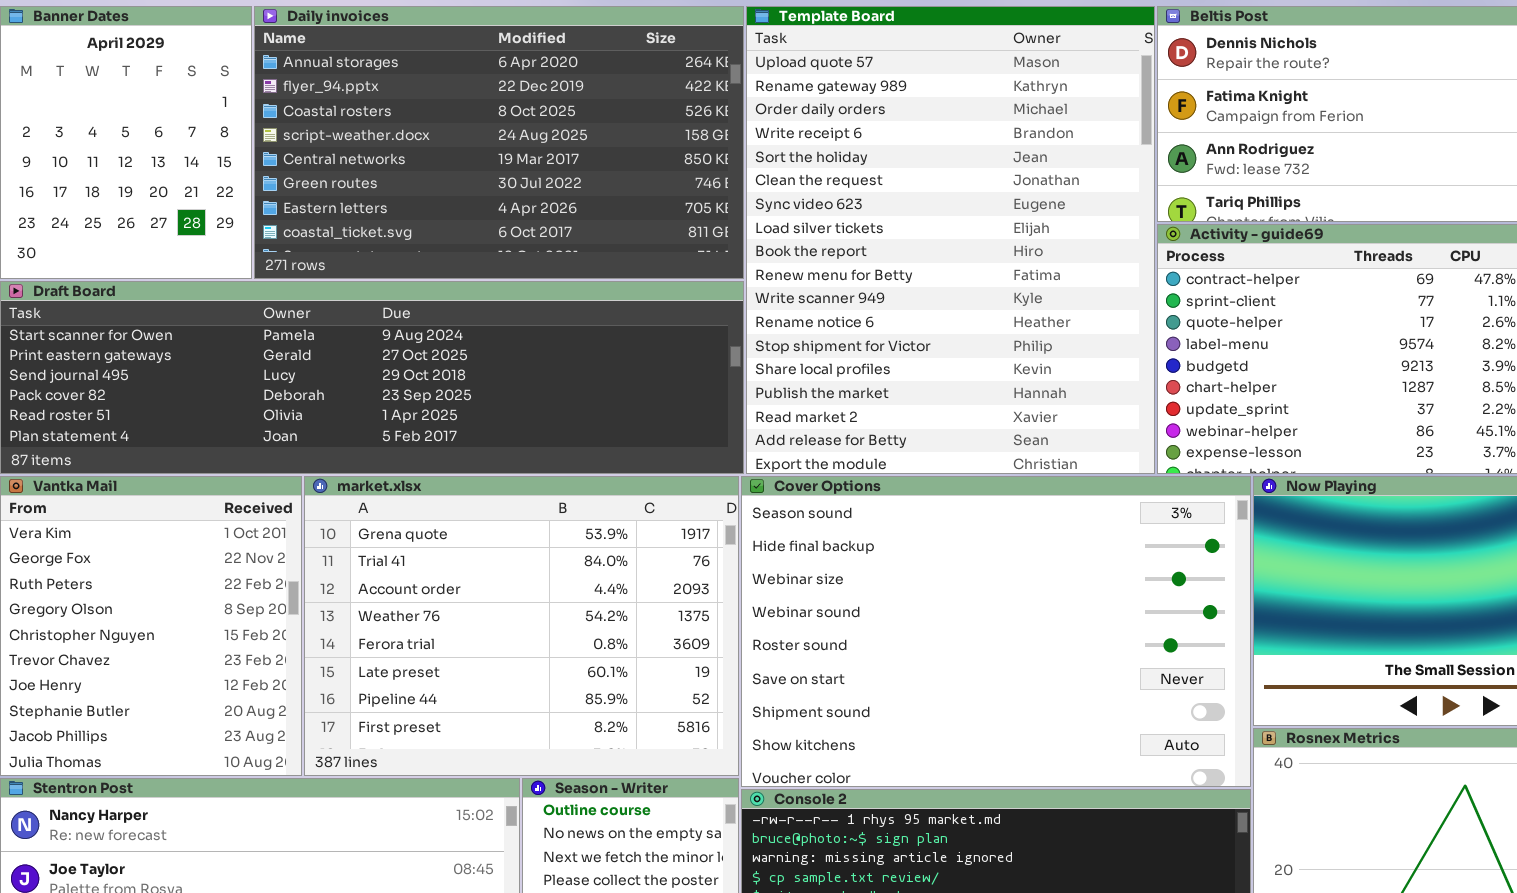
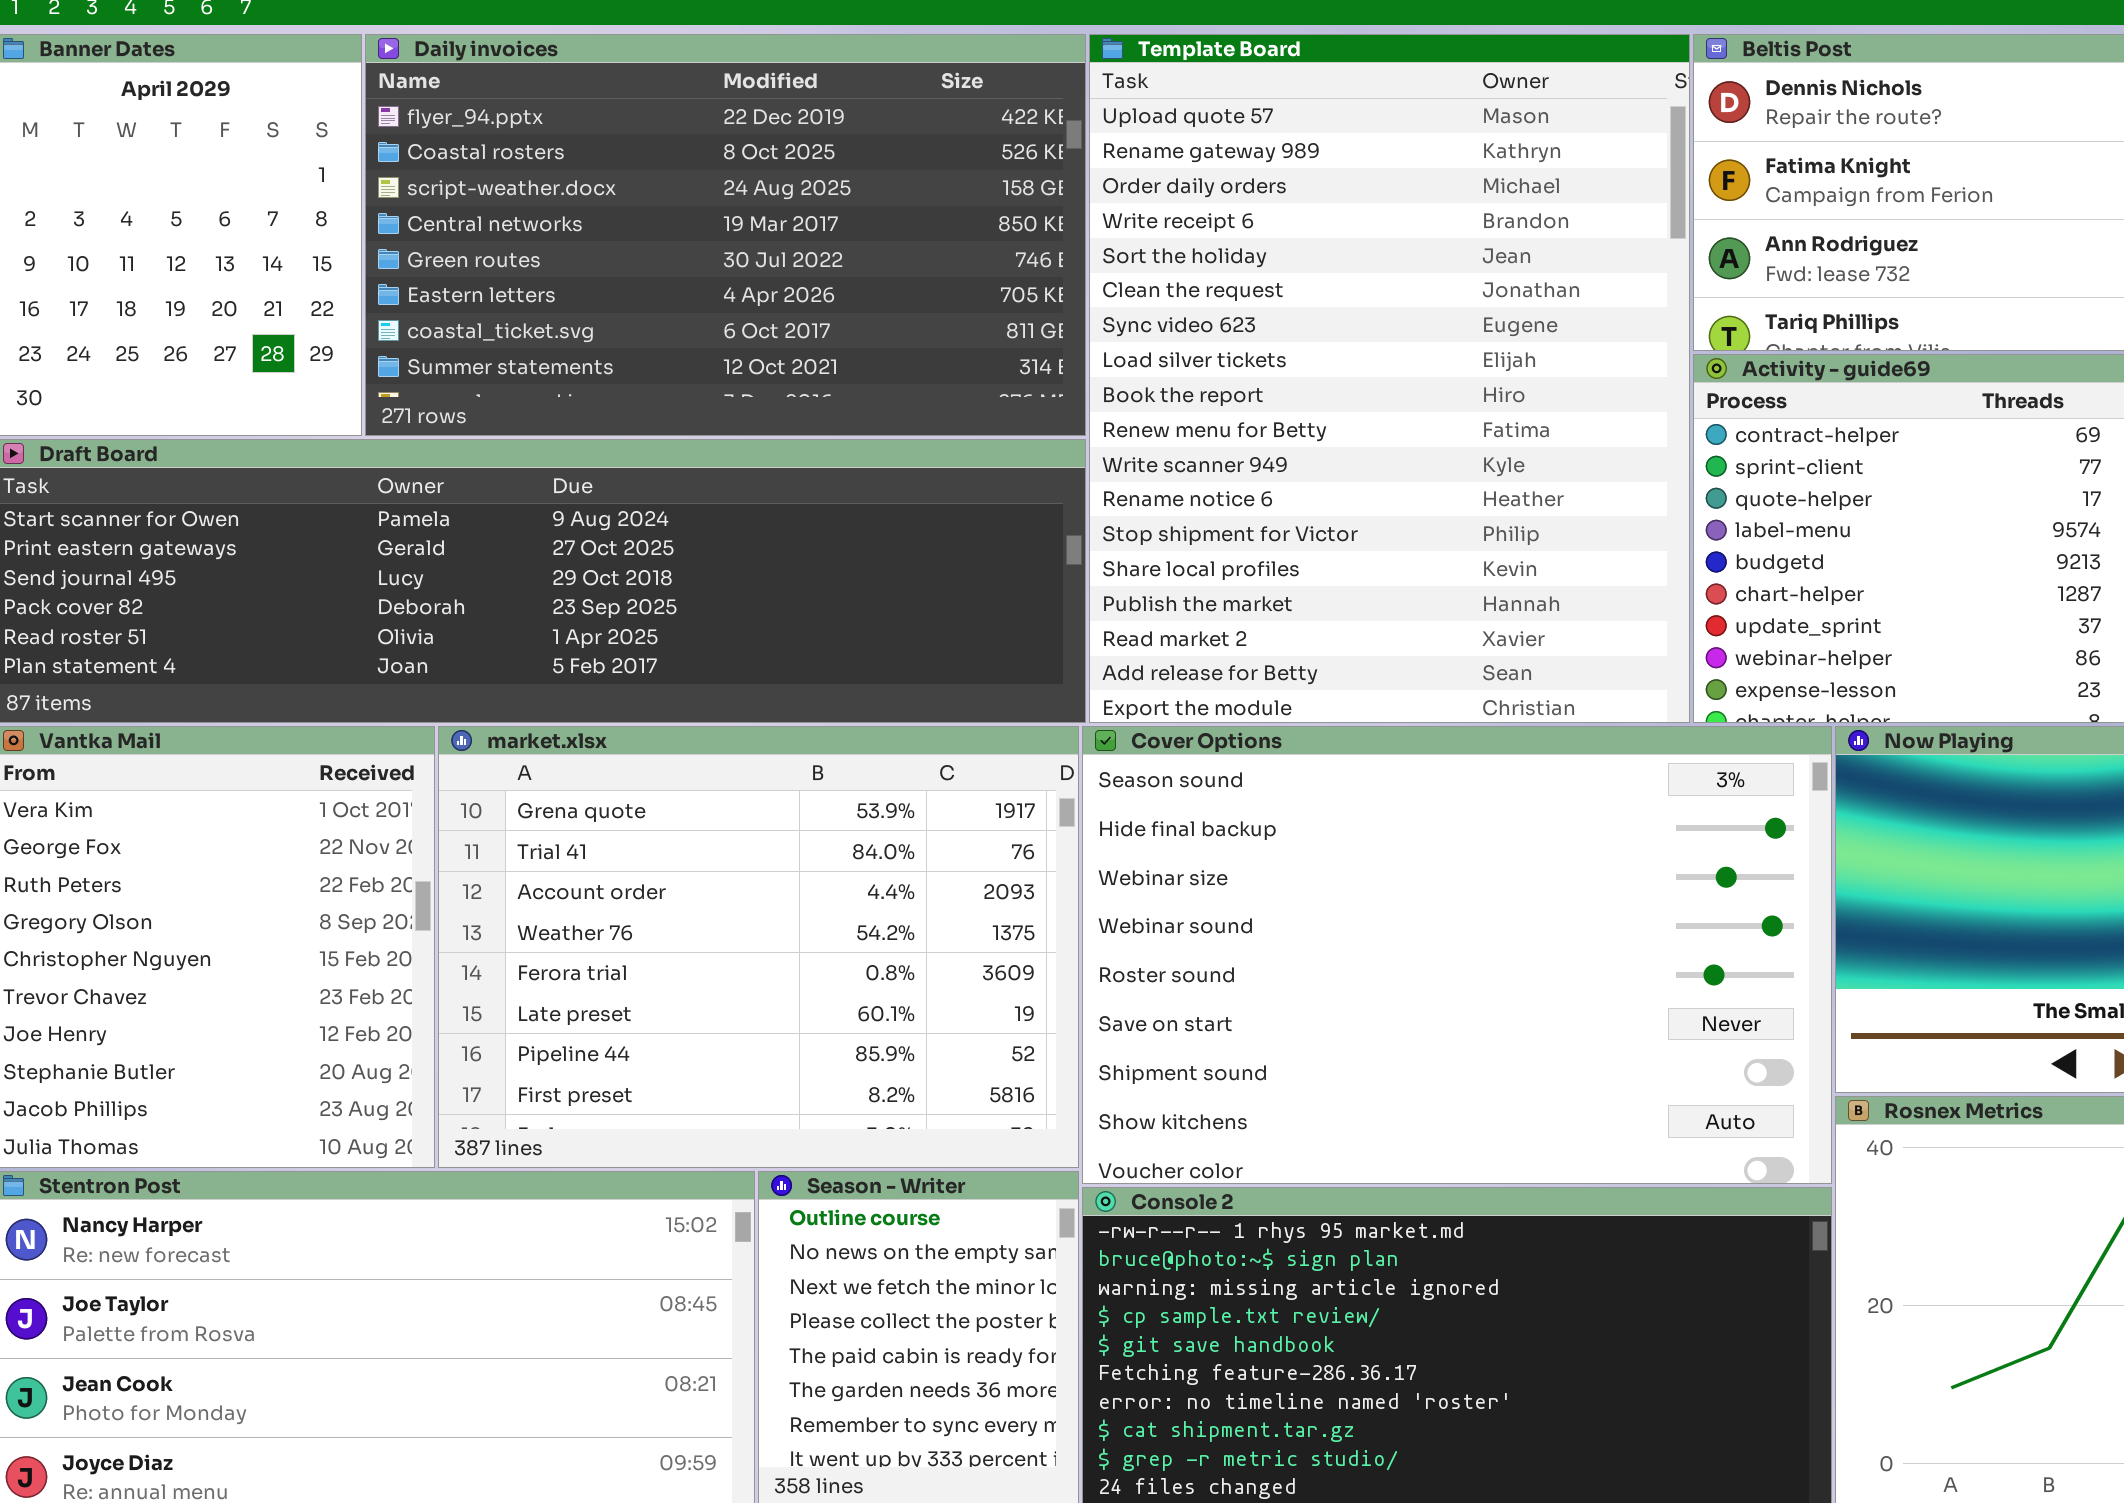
Daily invoices: [254,6,744,279] -> [365,34,1086,436], scrolled down 1 row

